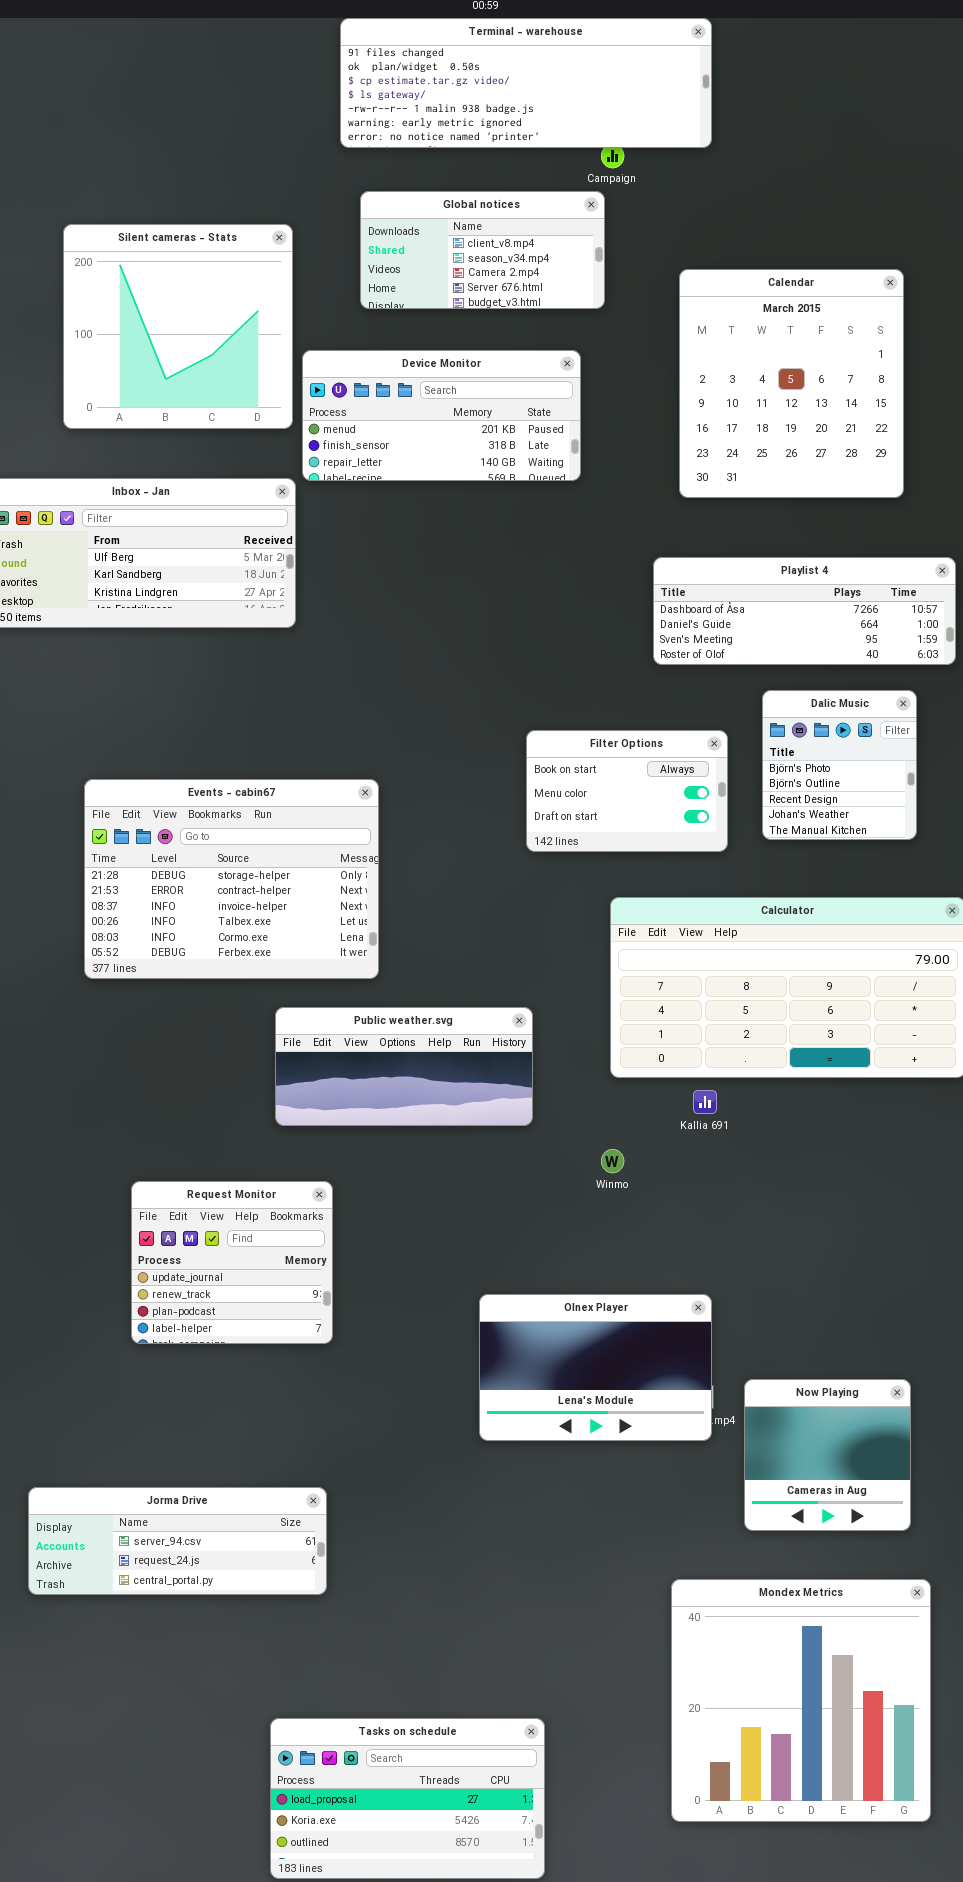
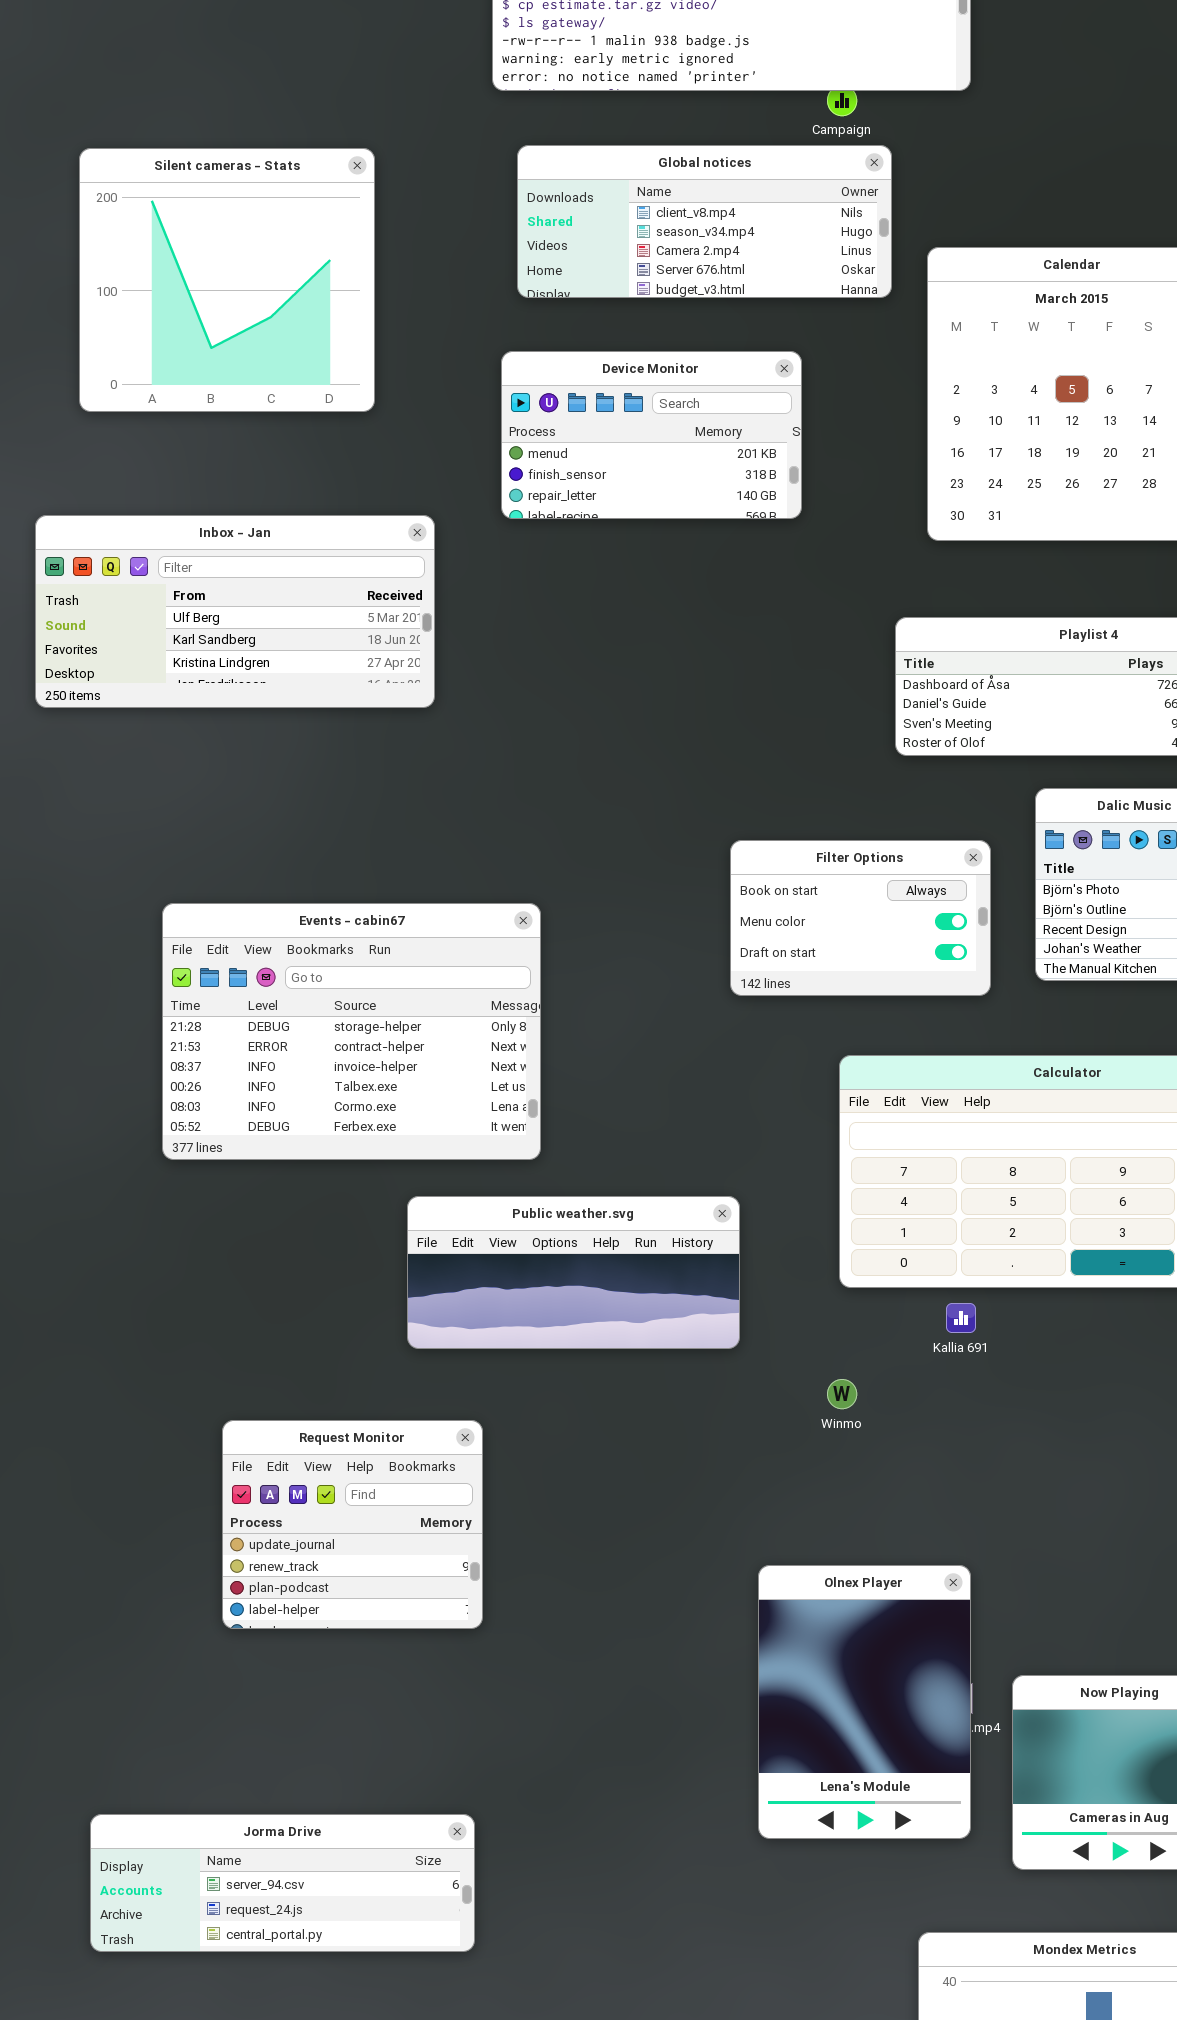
Global notices: [360,191,605,309] -> [517,145,892,298], resized
Silent cameras - Stats: [63,224,293,429] -> [79,148,375,412], moved
Device Monitor: [302,350,581,481] -> [501,351,802,519], resized
Olnex Player: [479,1294,712,1441] -> [758,1565,971,1839], resized

